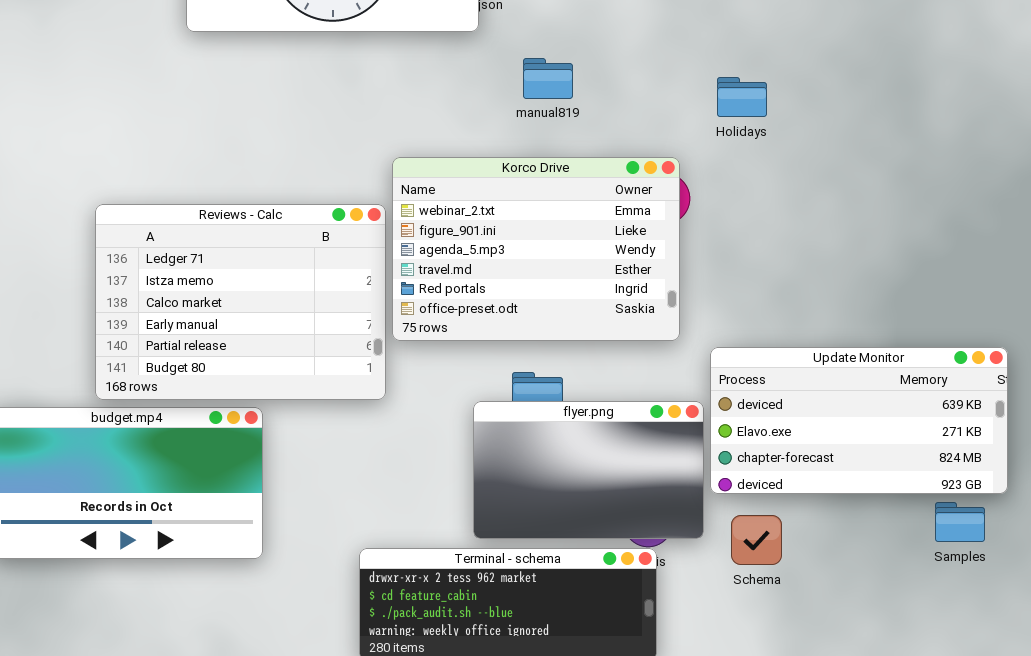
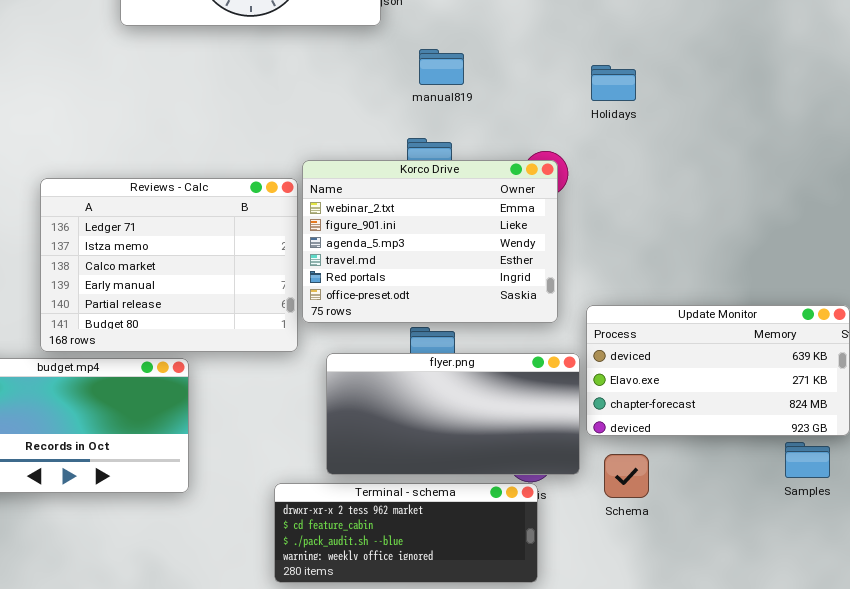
Korco Drive: [392,157,680,341] -> [302,160,558,323], moved
flyer.png: [473,401,704,539] -> [326,353,580,475], resized

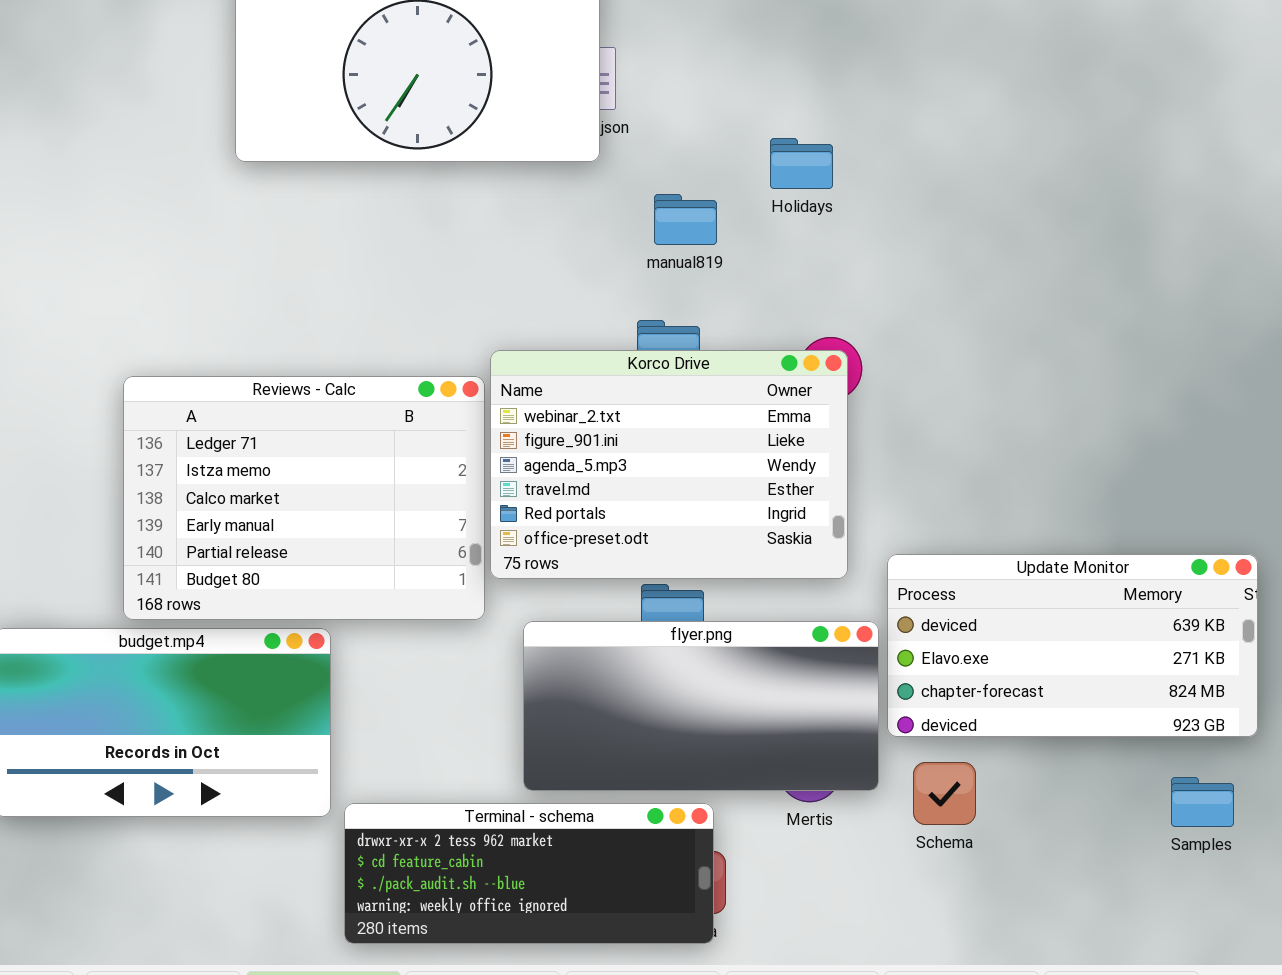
Holidays: [591,65,636,101] -> [770,138,833,189], moved
Samples: [785,442,830,478] -> [1171,777,1234,827], moved
Terminal - schema: [274,483,538,583] -> [344,803,714,944], moved

